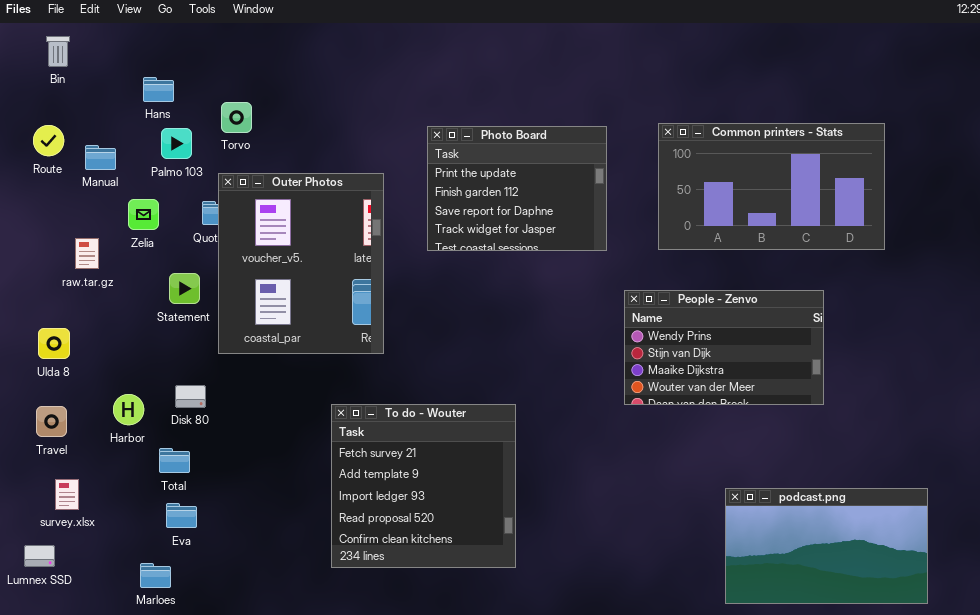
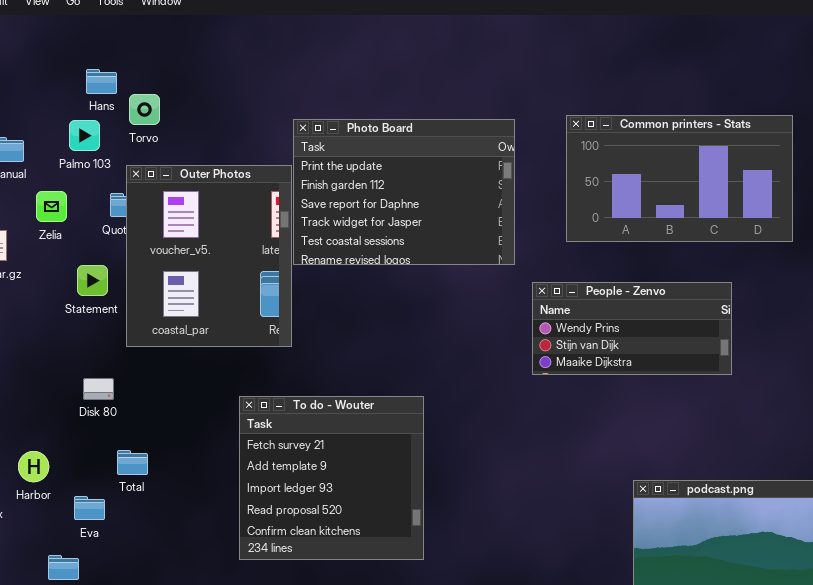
Hans: [143,77,174,102] -> [86,69,117,94], moved
Photo Board: [427,126,607,251] -> [293,119,515,265], resized
People - Zenvo: [624,290,824,405] -> [532,282,732,375], resized
Harbor: [113,394,144,425] -> [18,451,49,482], moved
Total: [159,448,190,473] -> [117,450,148,475], moved

